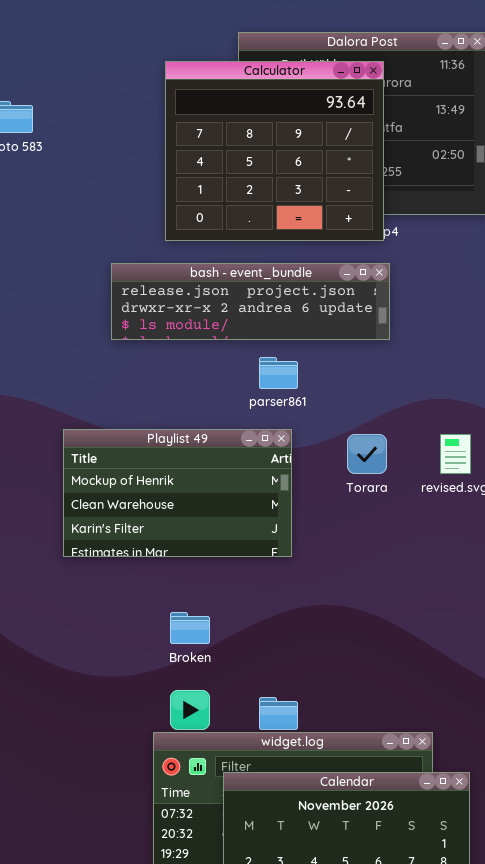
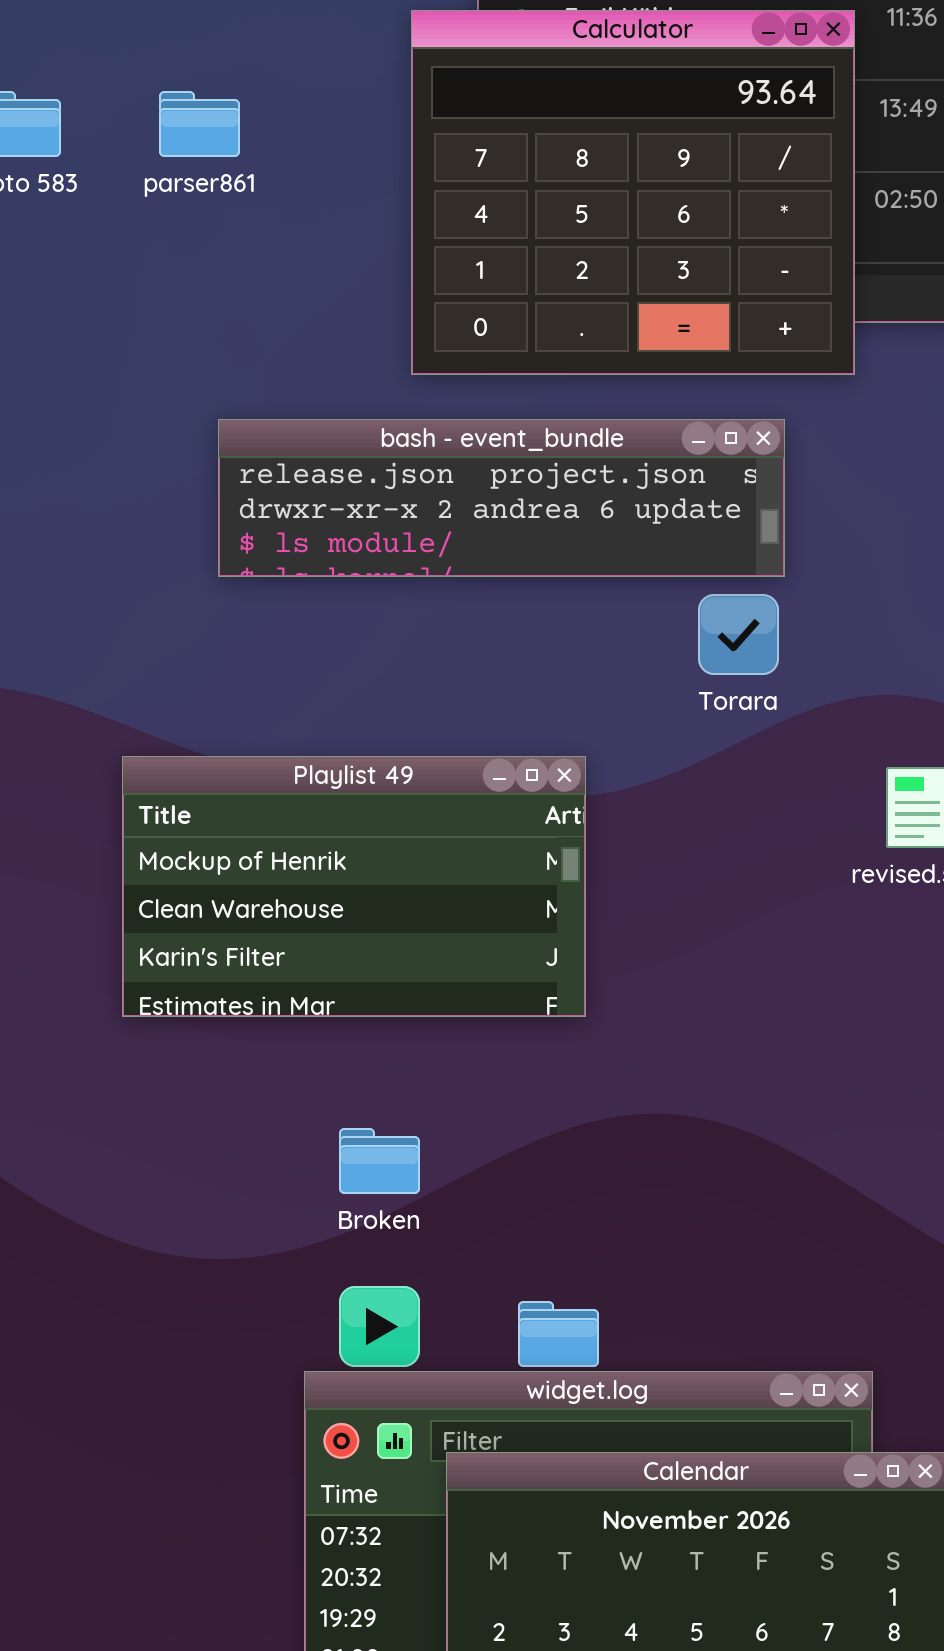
Calculator: [165,61,384,241] -> [411,10,855,375], moved
parser861: [259,357,298,389] -> [159,91,240,157], moved
Torara: [347,434,387,474] -> [698,594,779,675], moved

